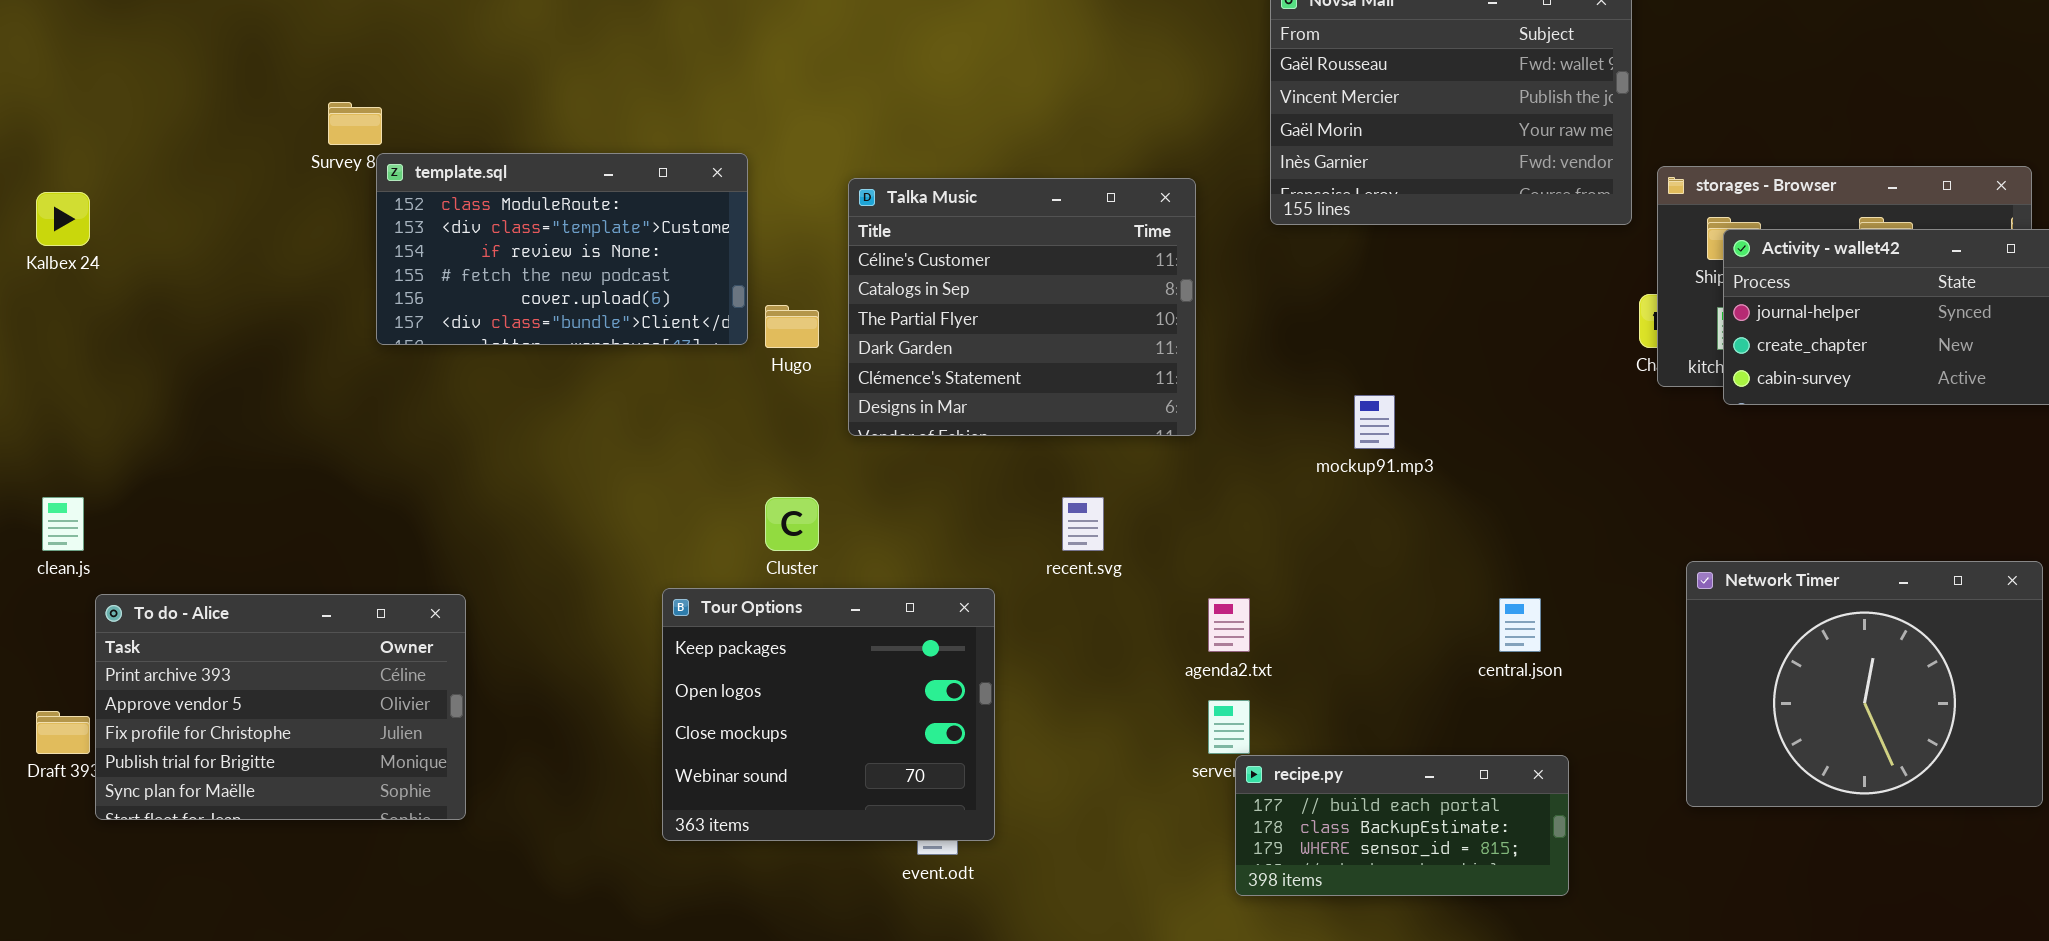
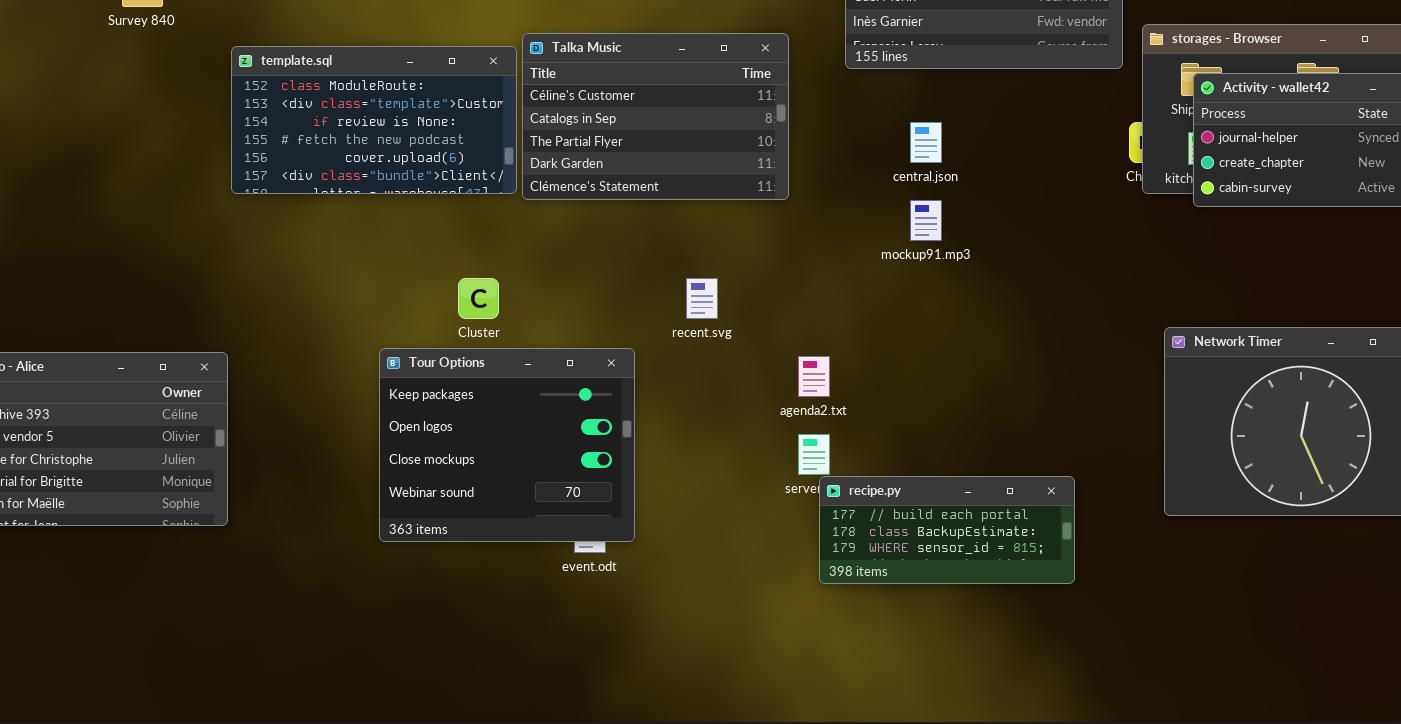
template.sql: [376,153,748,345] -> [231,46,517,194], moved
Talka Music: [848,178,1196,436] -> [522,33,789,200], resized
central.json: [1499,598,1541,652] -> [910,122,942,163], moved

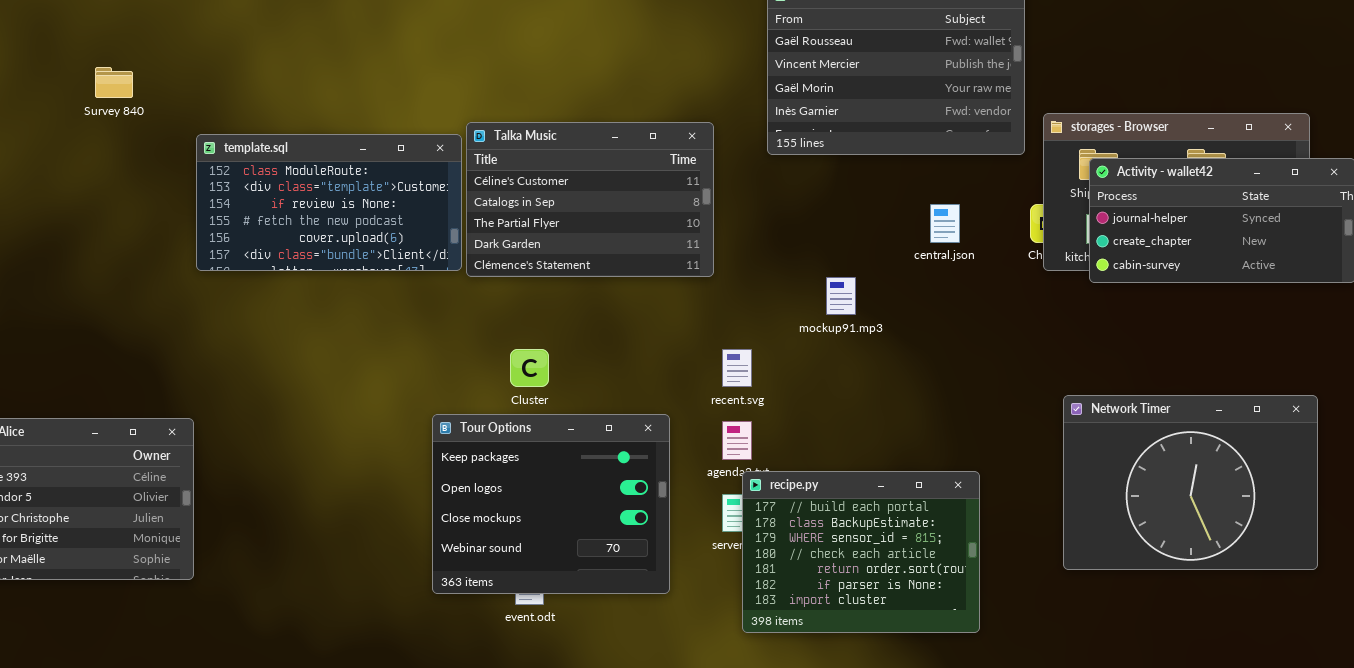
central.json: [910,122,942,163] -> [930,204,960,243], moved
Cluster: [458,278,499,319] -> [510,349,549,387], moved
recent.svg: [686,278,718,319] -> [722,349,752,387], moved
Tour Options: [379,348,635,542] -> [432,414,670,594], moved
recipe.py: [819,476,1075,584] -> [742,471,980,633], resized

